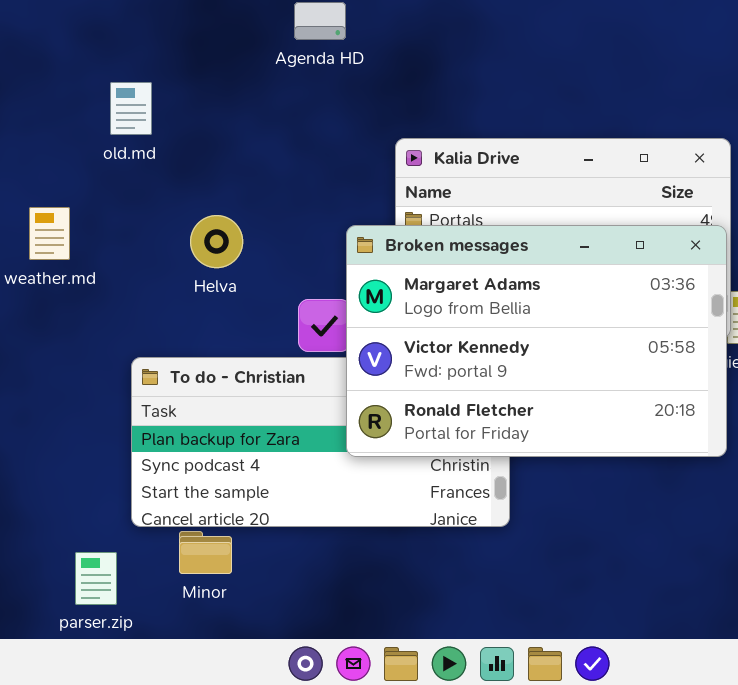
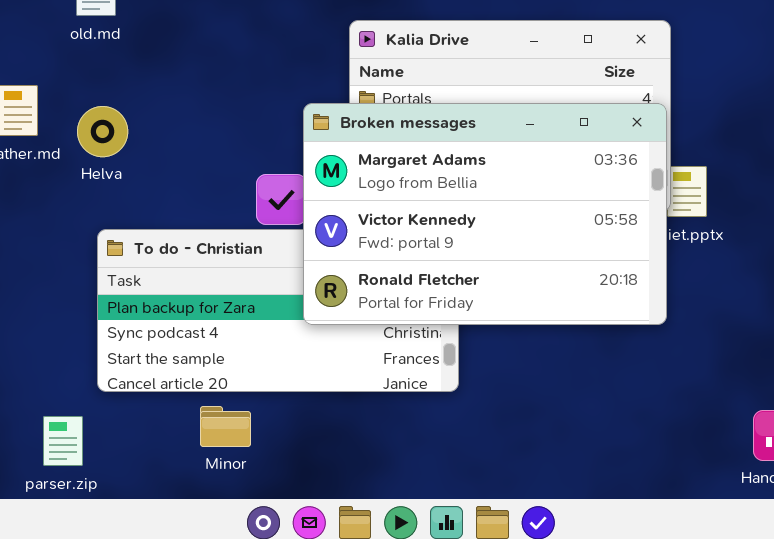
Helva: [190,215,243,268] -> [77,106,128,157], moved
Minor: [179,531,232,574] -> [200,406,251,447], moved

